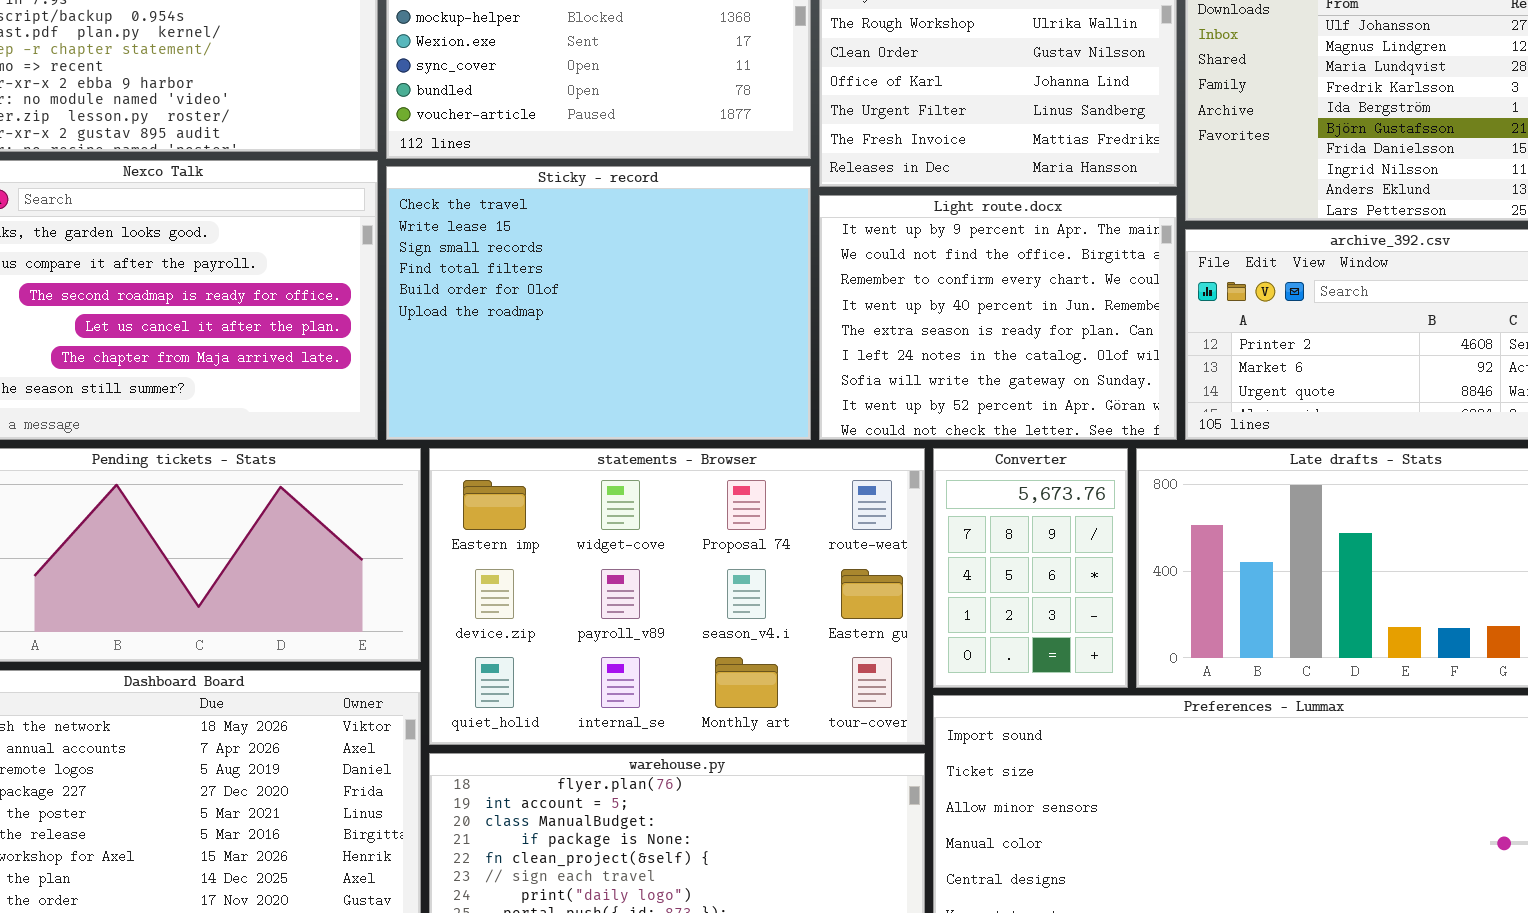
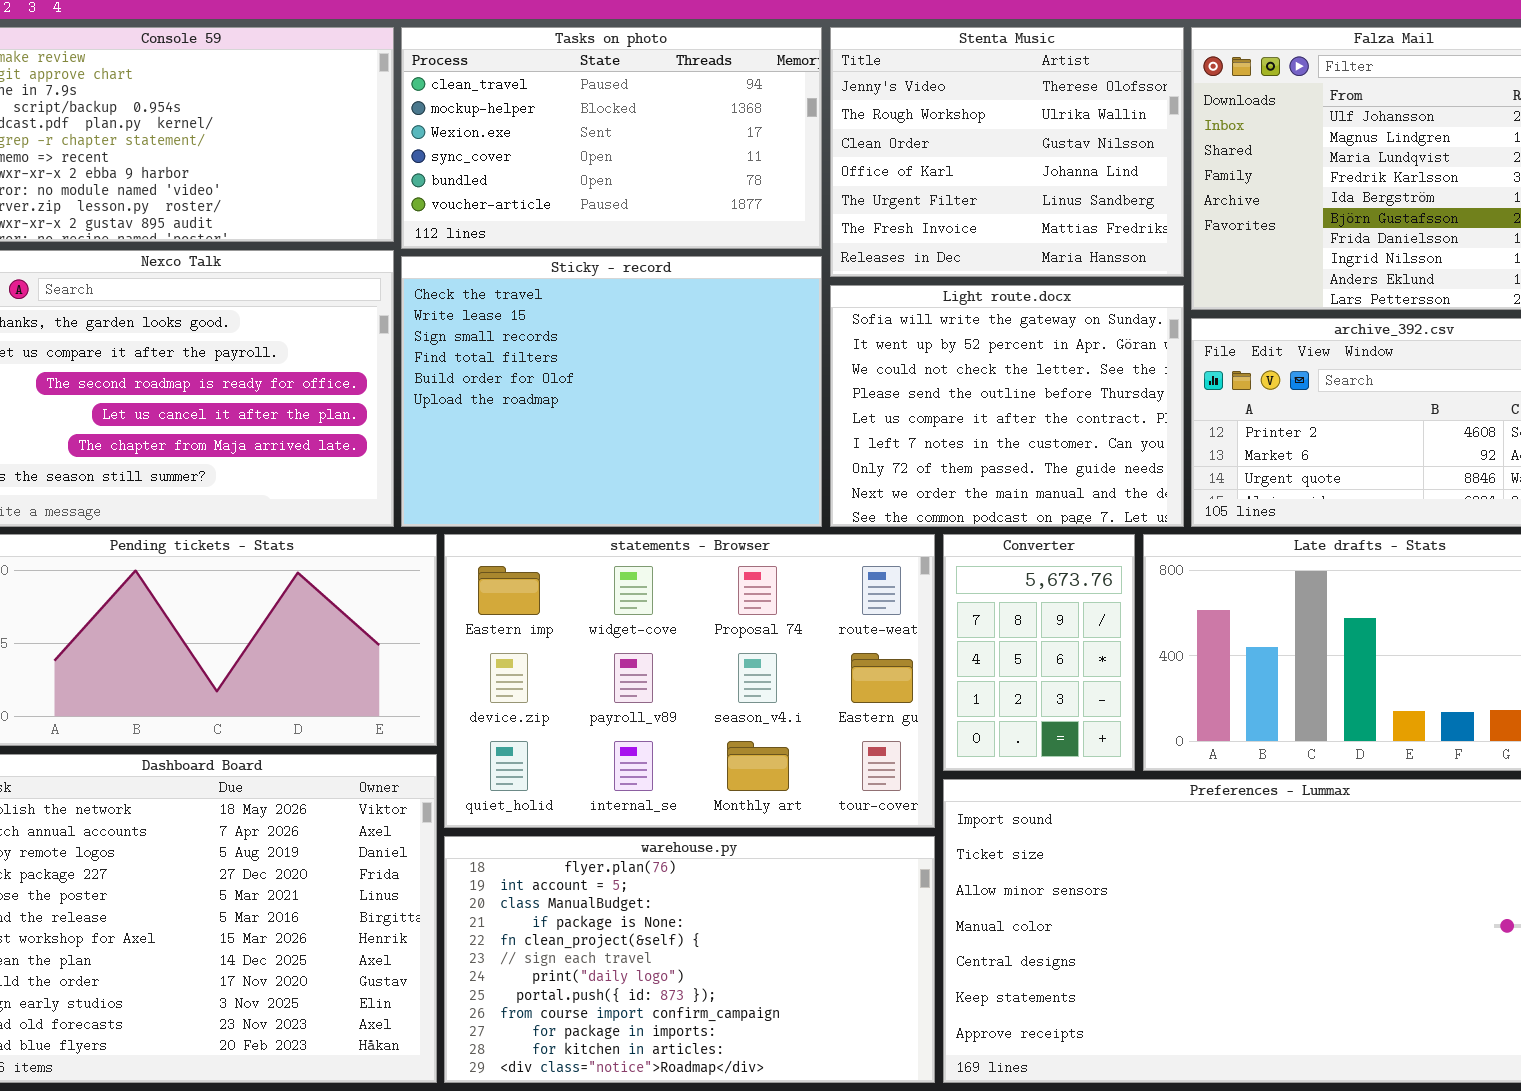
Light route.docx: [819,195,1177,440] -> [830,285,1184,527], scrolled down 6 rows

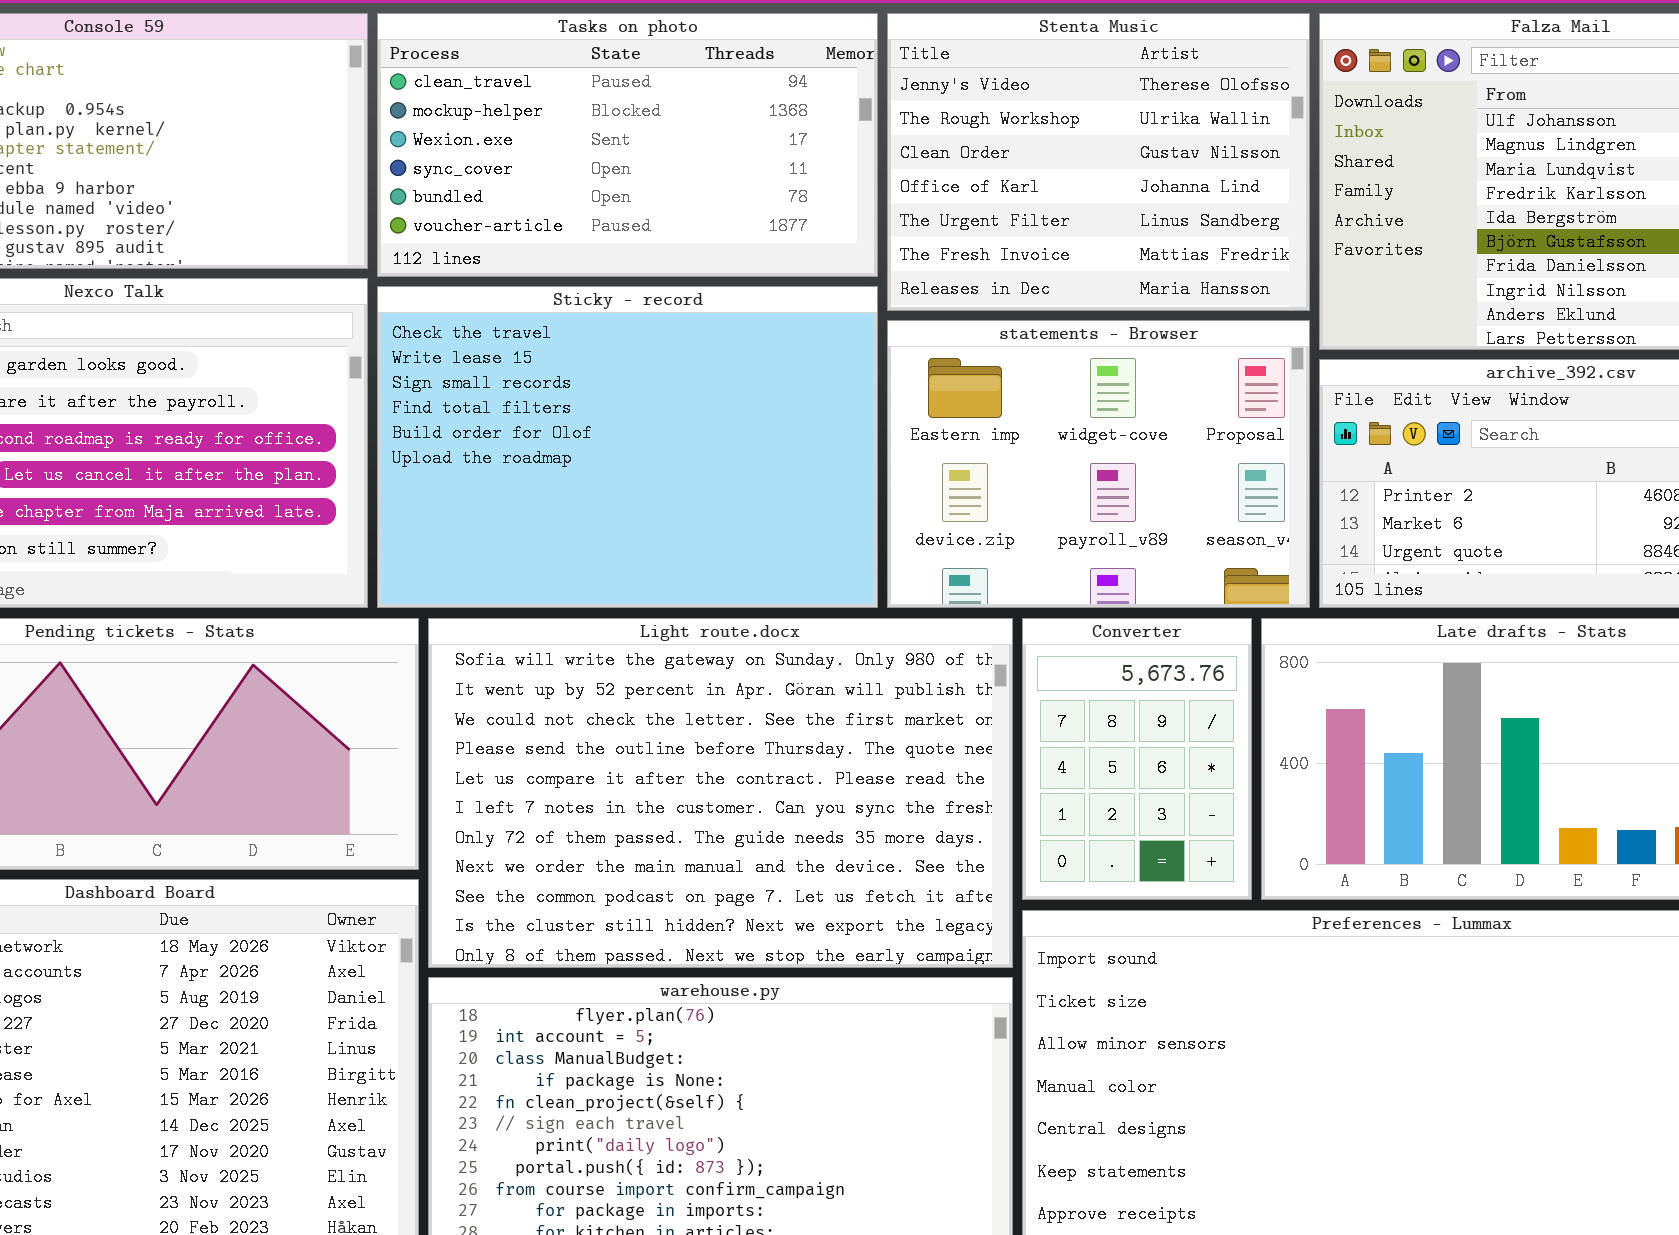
Light route.docx: [830,285,1184,527] -> [428,618,1013,968], moved, resized
statements - Browser: [444,534,935,828] -> [887,320,1310,608], moved, resized

